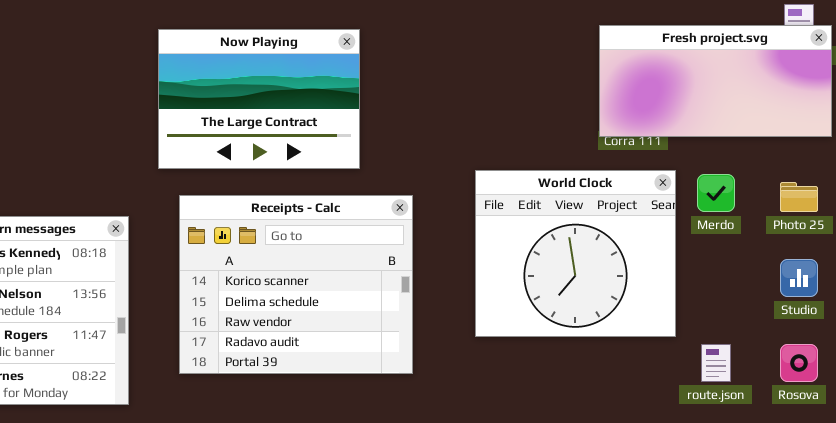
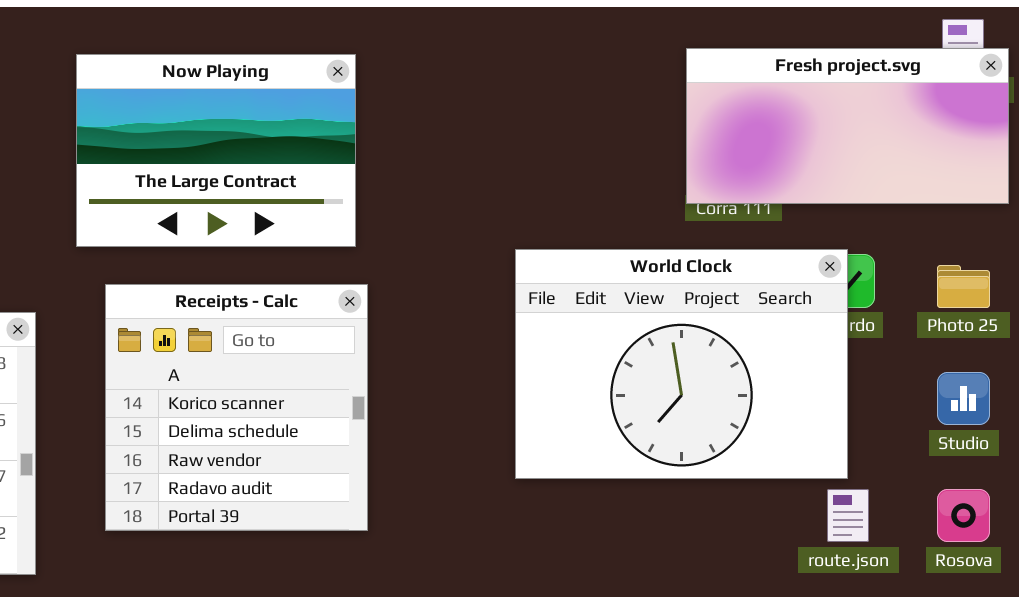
World Clock: [475,170,676,337] -> [515,249,848,479], resized
Receipts - Calc: [179,195,413,374] -> [105,284,368,531], resized

